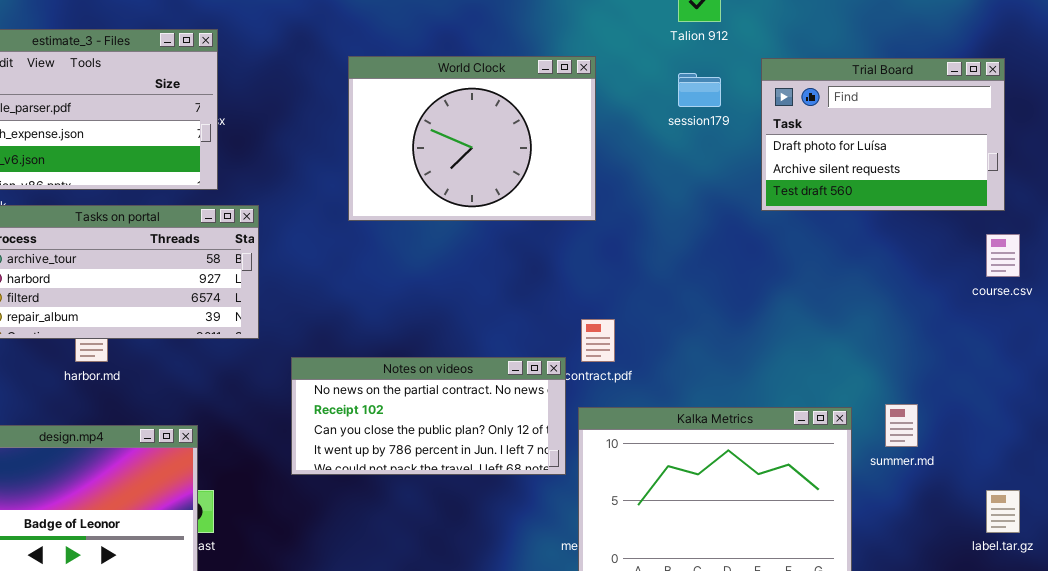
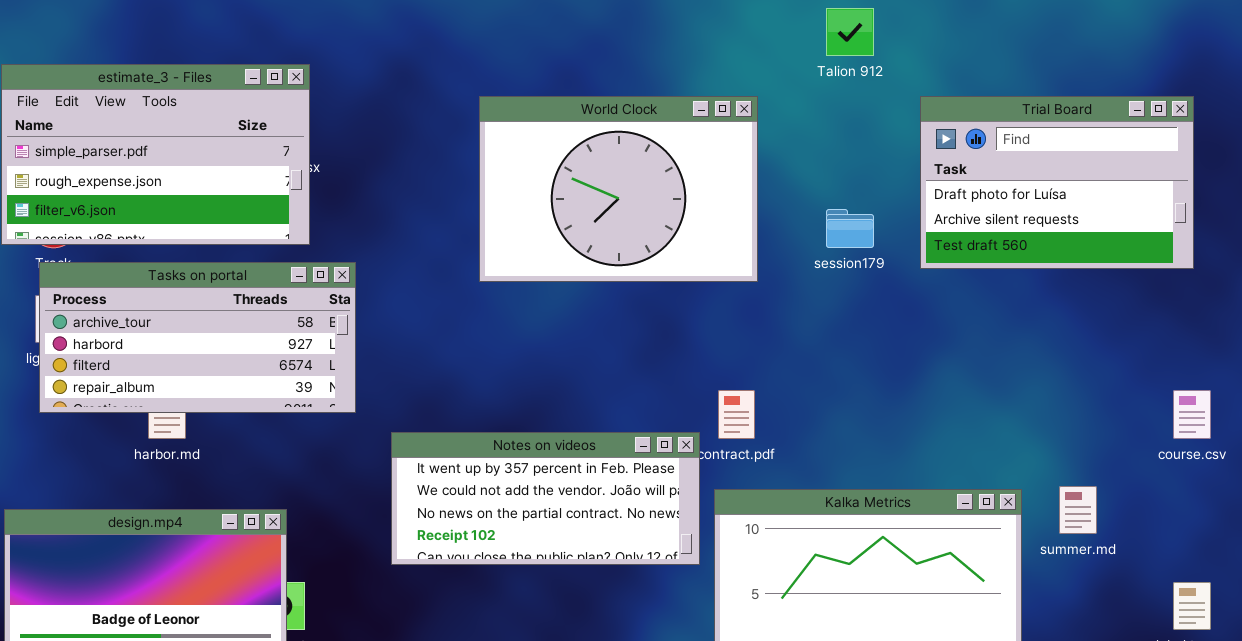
World Clock: [348,56,596,221] -> [479,96,758,282], moved
session179: [678,73,721,107] -> [826,209,874,248], moved
course.csv: [986,234,1020,277] -> [1173,390,1211,439], moved
Notes on videos: [291,357,566,475] -> [391,432,700,565], scrolled up 2 rows

